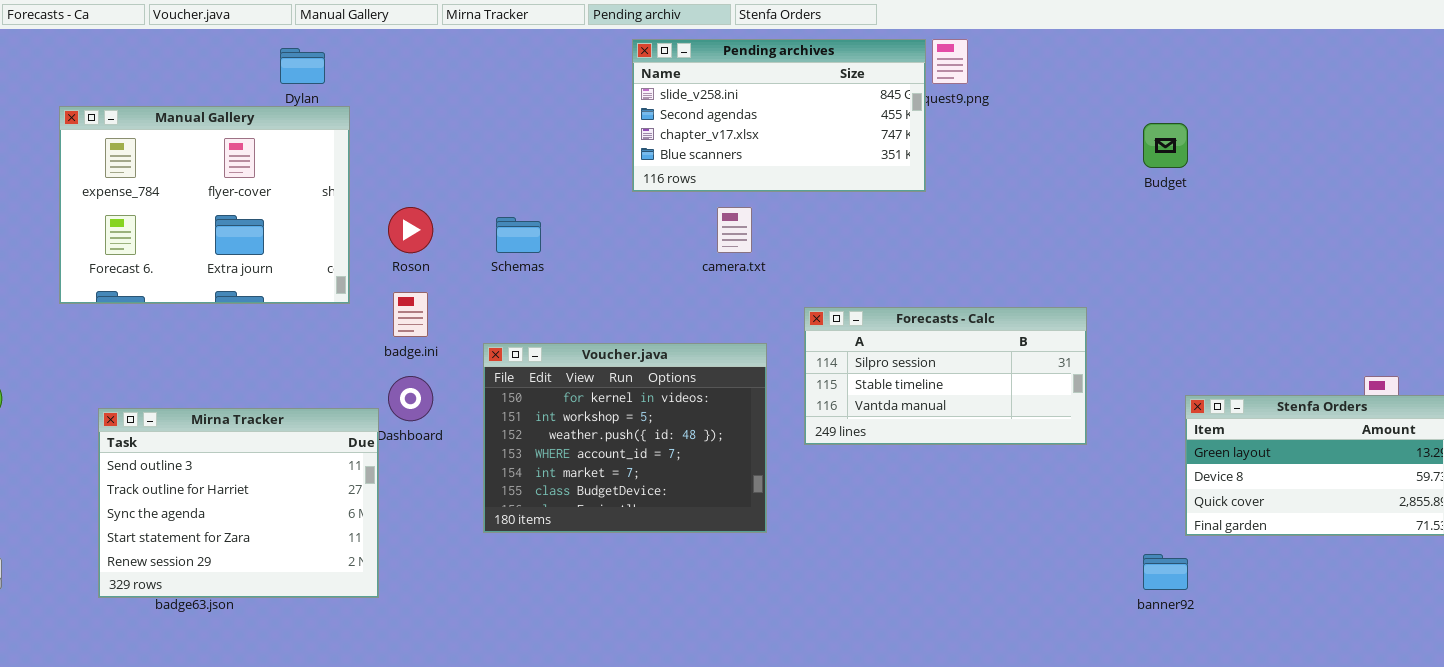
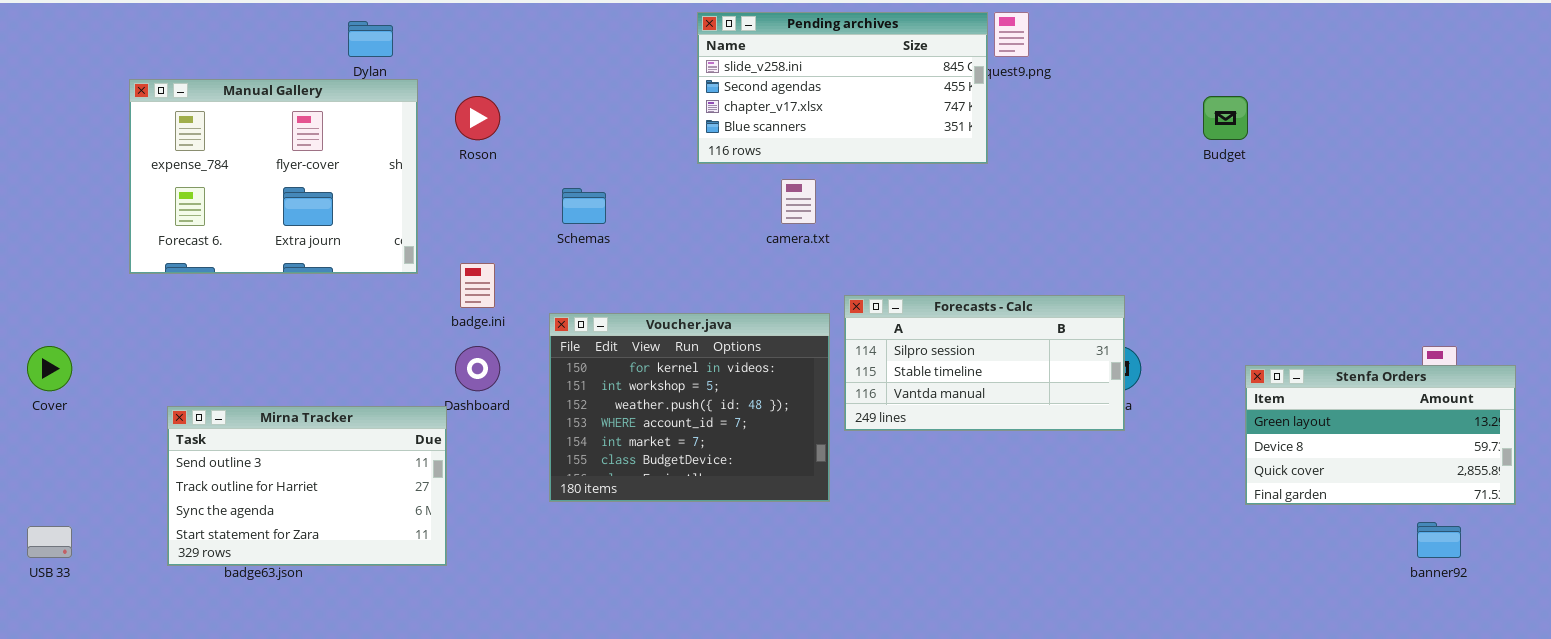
Roson: [388,207,433,253] -> [455,96,500,140], moved
Forecasts - Calc: [804,307,1087,445] -> [844,295,1125,431], moved
Mirna Tracker: [98,408,379,598] -> [167,406,447,566], resized
banner92: [1143,554,1188,590] -> [1417,522,1461,558], moved

